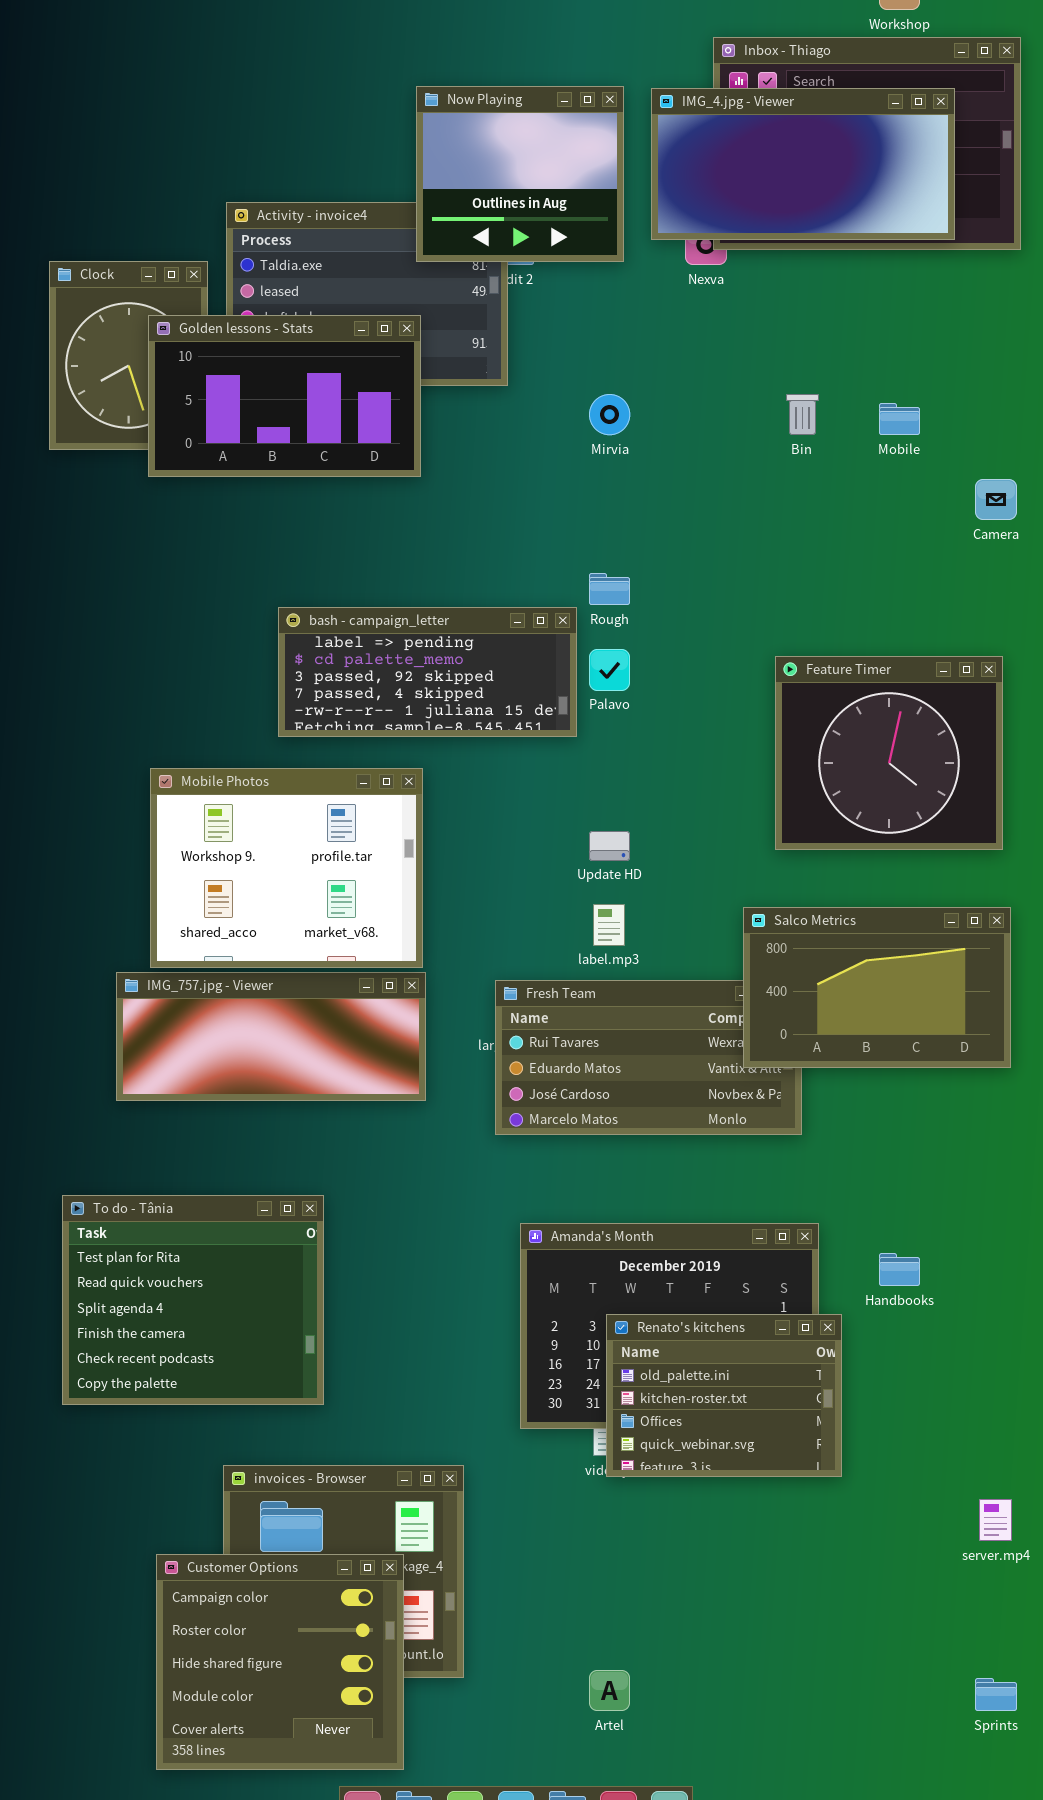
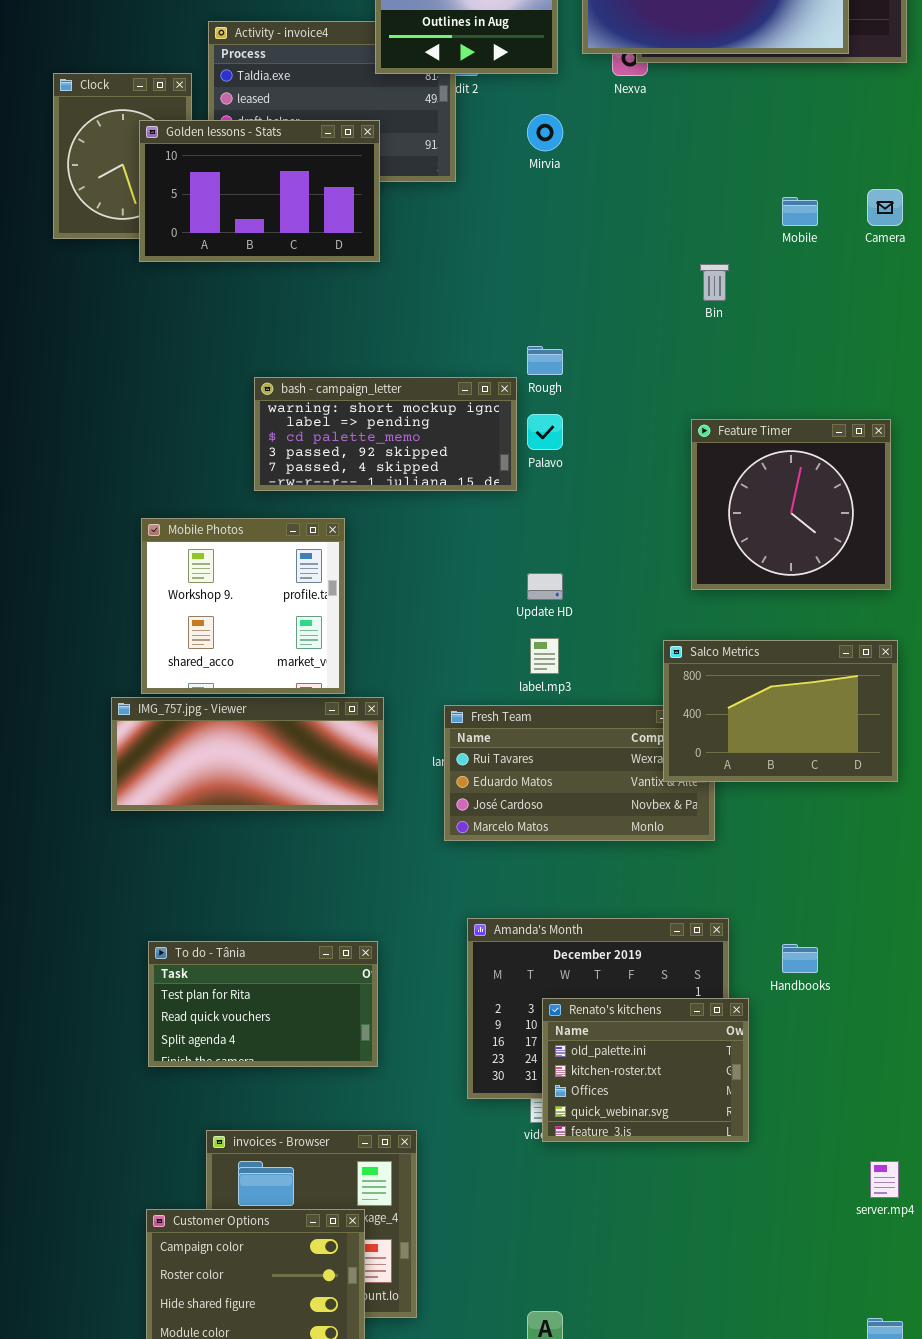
Mirvia: [589,394,630,435] -> [527,114,563,151], moved
Bin: [786,394,819,435] -> [700,264,729,301], moved
Camera: [975,479,1017,520] -> [867,189,903,226], moved
bash - campaign_letter: [278,607,577,737] -> [254,377,517,491], scrolled up 1 row
Mobile Photos: [150,768,423,968] -> [141,518,345,694], resized
To do - Tânia: [62,1195,324,1405] -> [148,941,378,1067], moved, resized

